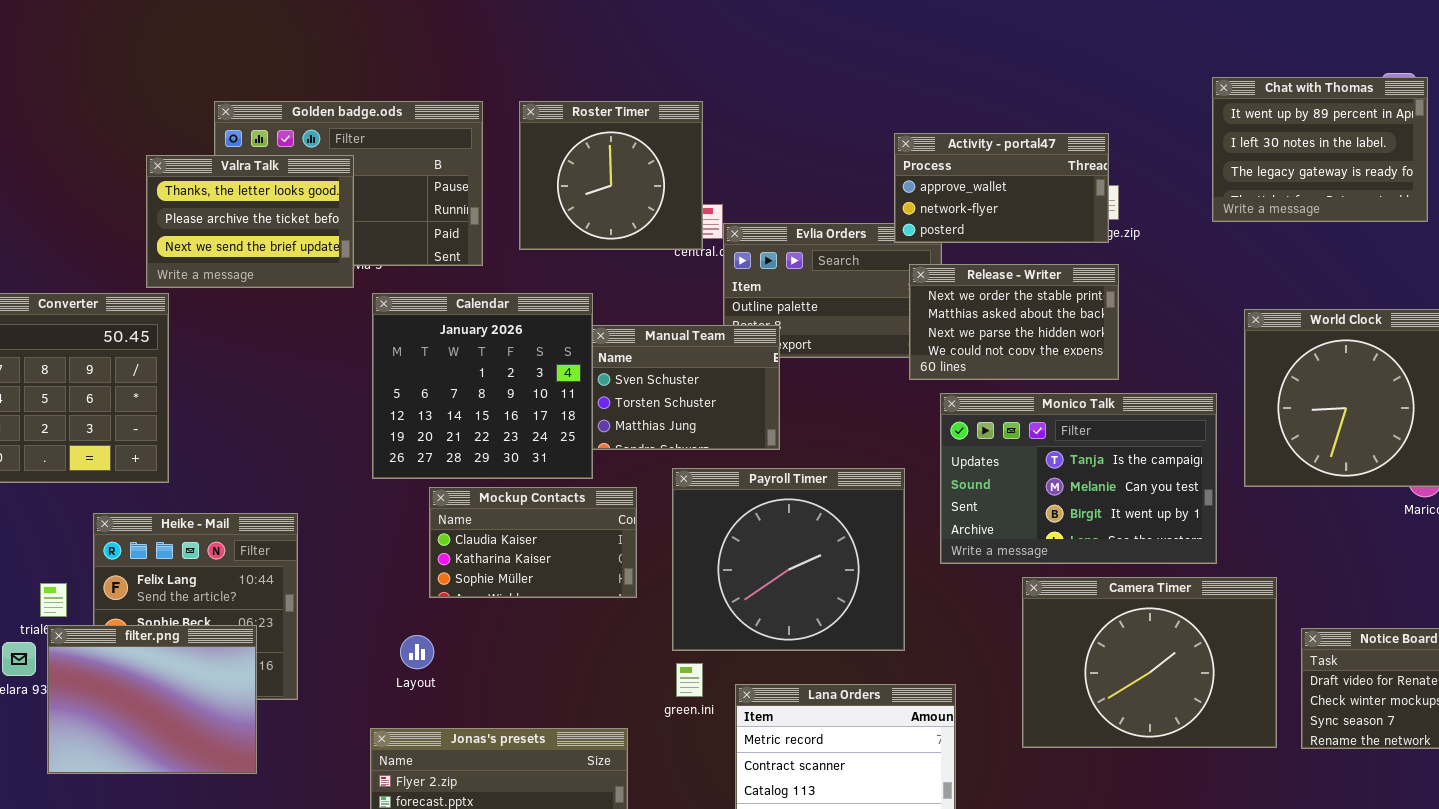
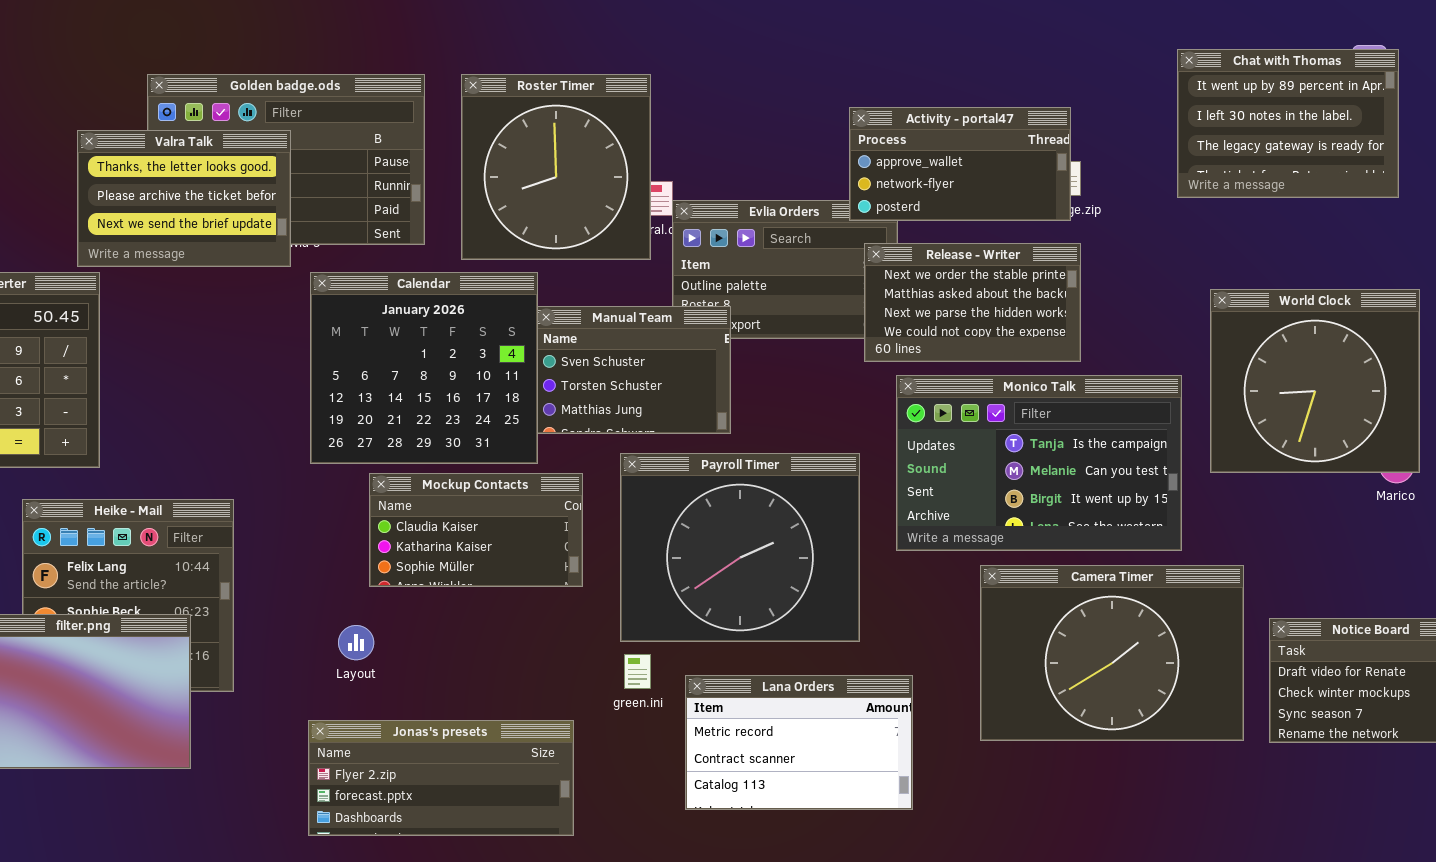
Roster Timer: [519,101,703,250] -> [461,74,651,260], resized

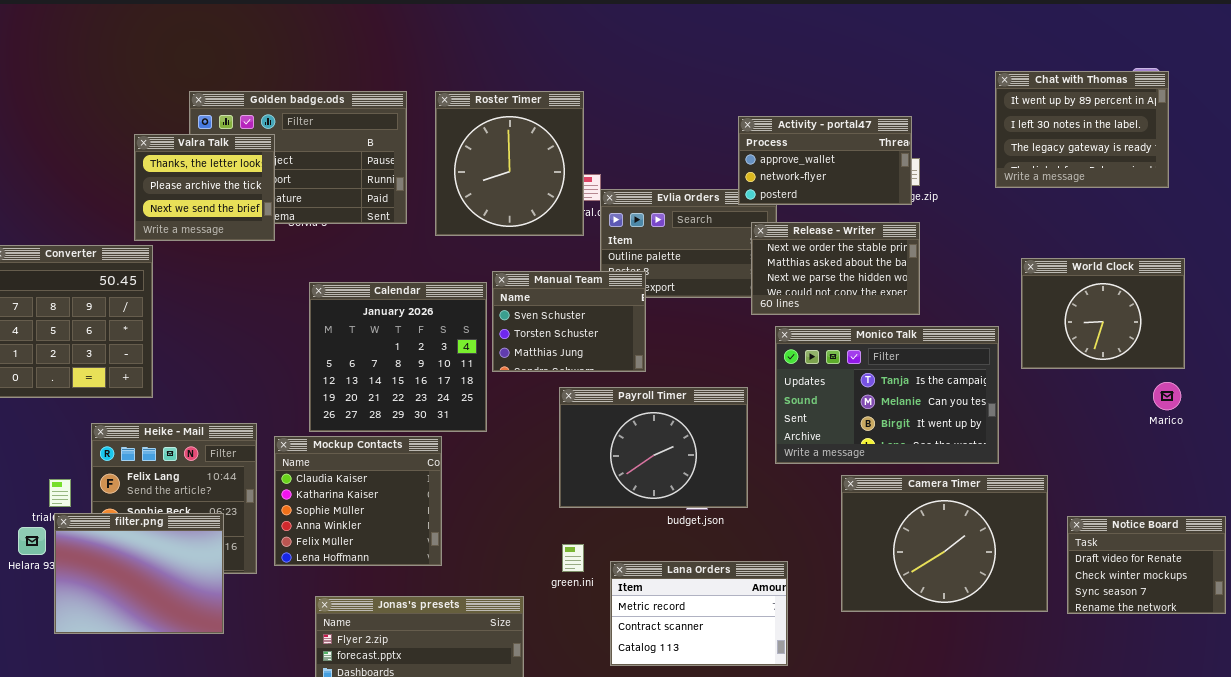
Valra Talk: [77,130,291,267] -> [134,134,275,241], resized
Calendar: [310,272,538,464] -> [309,282,487,432], moved
World Clock: [1210,289,1420,473] -> [1021,258,1185,369], resized
Payroll Timer: [620,453,860,642] -> [559,387,748,508], resized
Mockup Contacts: [369,473,583,587] -> [274,436,442,566], moved, resized

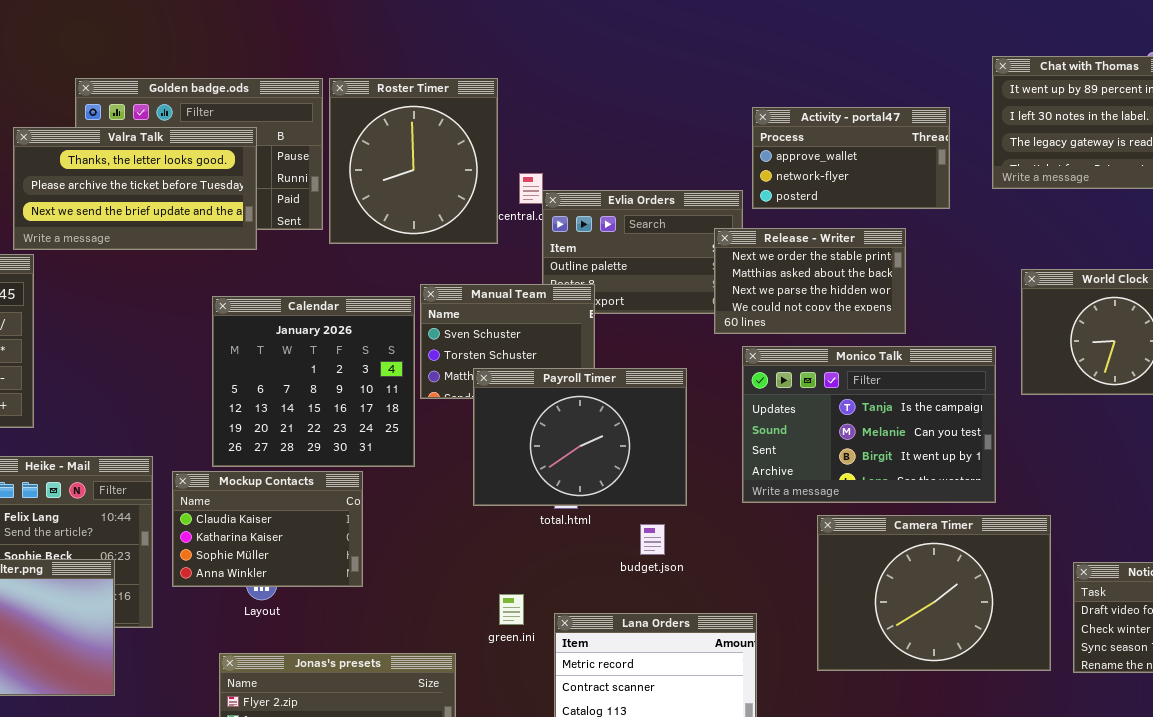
Roster Timer: [435,91,584,236] -> [329,78,498,244], moved
Activity - portal47: [738,116,912,205] -> [752,107,950,209], moved
Valra Talk: [134,134,275,241] -> [13,127,257,250], resized
Payroll Timer: [559,387,748,508] -> [473,368,687,506], moved
Mockup Contacts: [274,436,442,566] -> [172,471,363,587], resized

